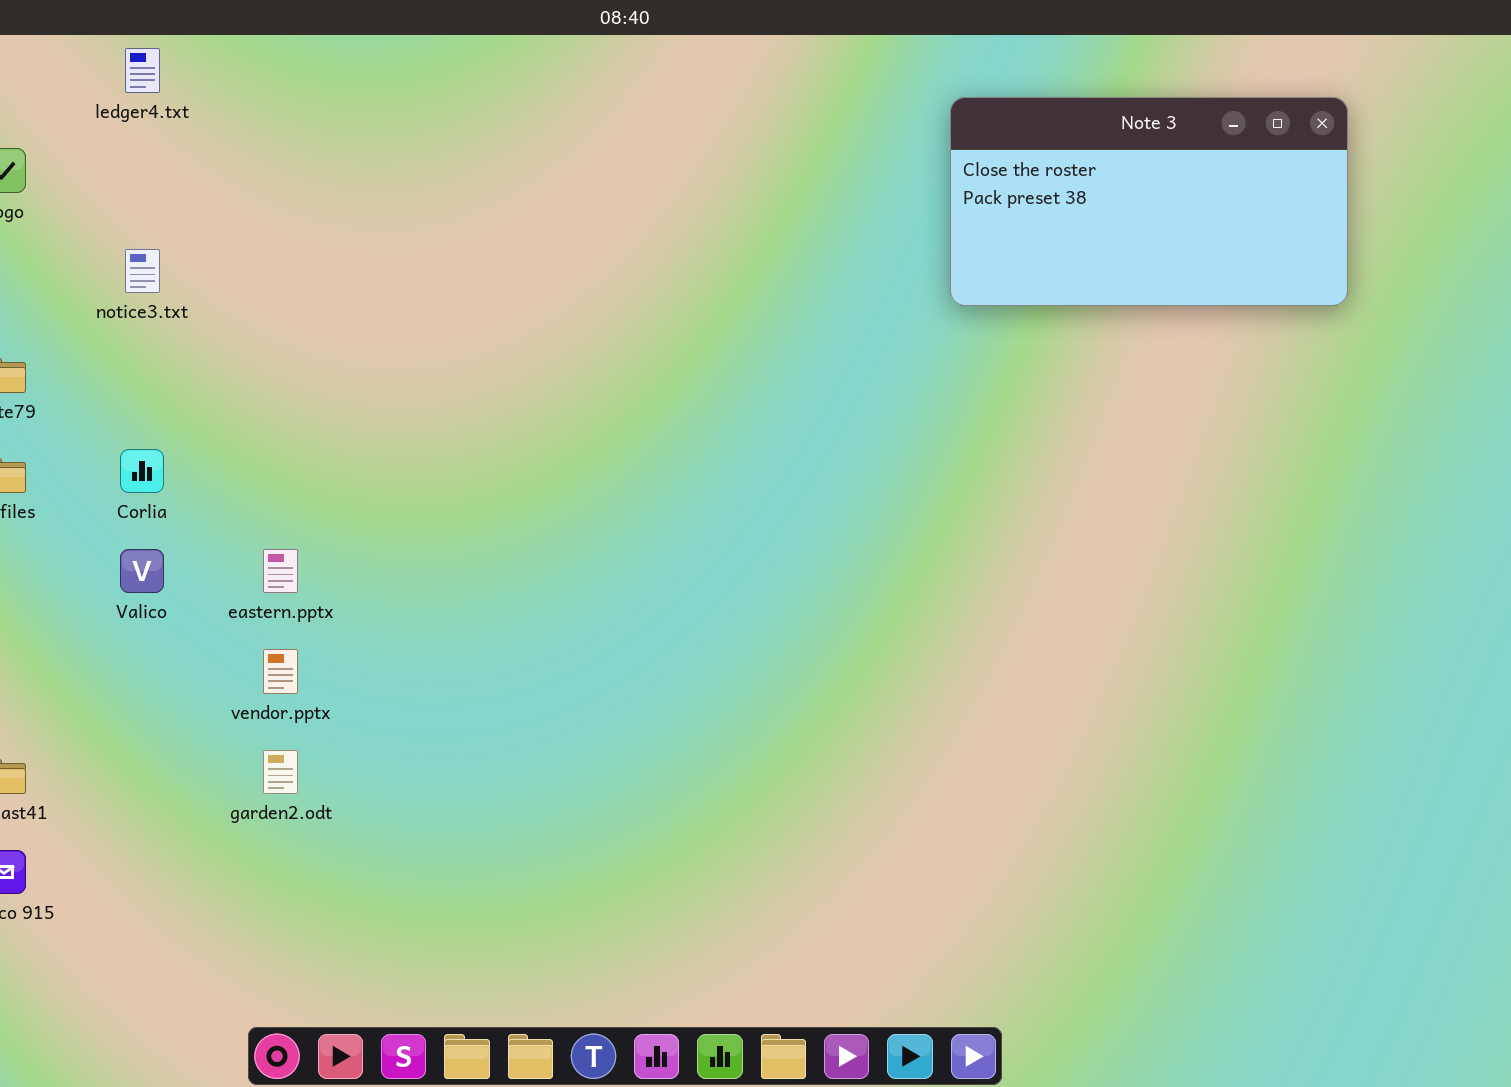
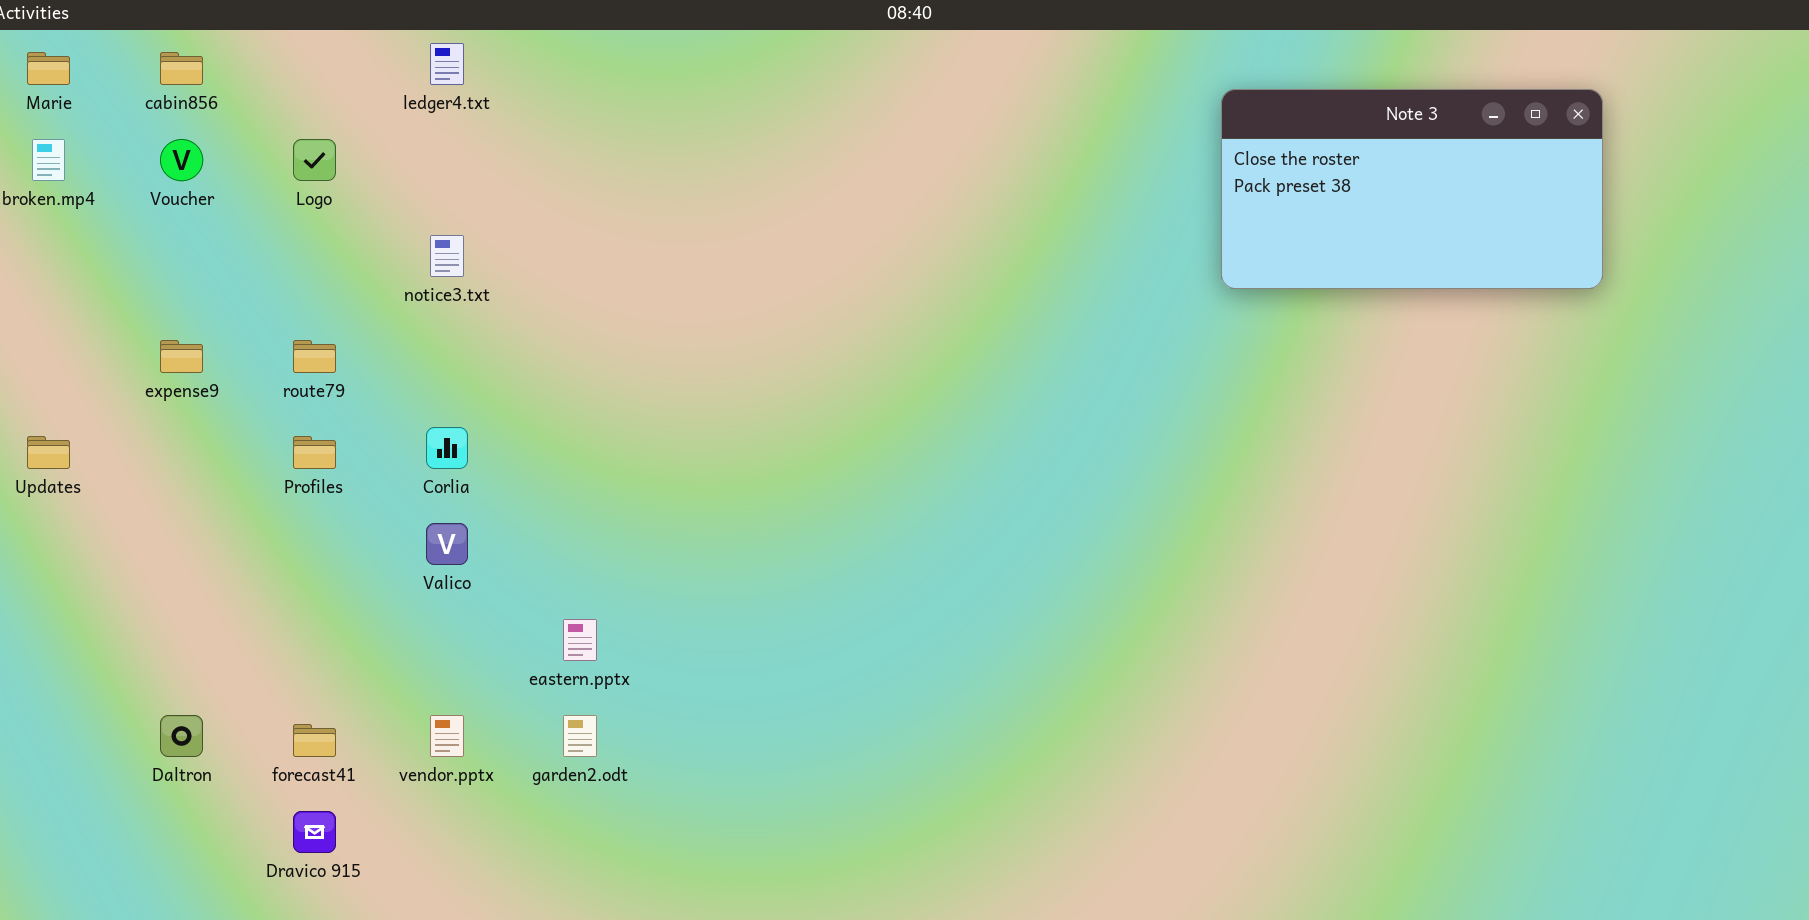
eastern.pptx: [263,549,298,593] -> [563,619,597,661], moved
vendor.pptx: [263,649,298,694] -> [430,715,464,757], moved

